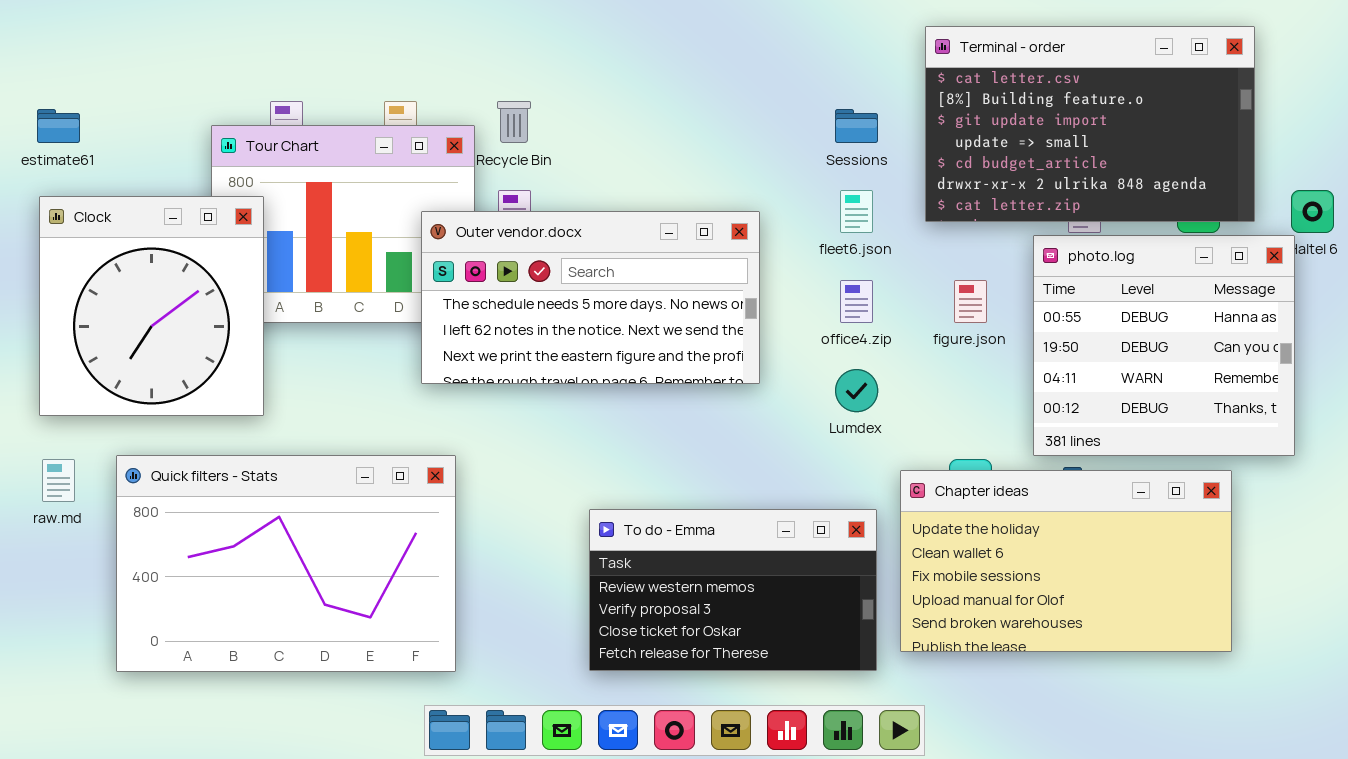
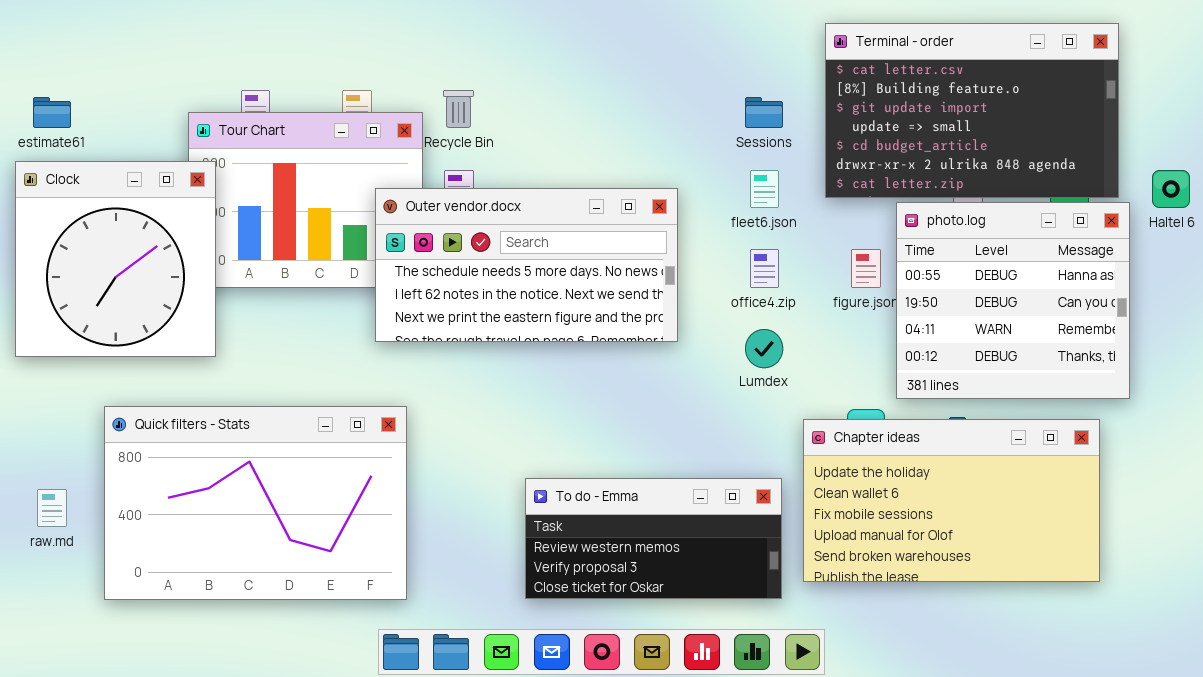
Clock: [39,196,264,416] -> [15,161,216,357], moved
photo.log: [1033,235,1295,456] -> [896,202,1130,399], moved
raw.md: [42,459,75,502] -> [37,489,67,527], moved
To do - Emma: [589,509,877,671] -> [525,478,782,599], resized

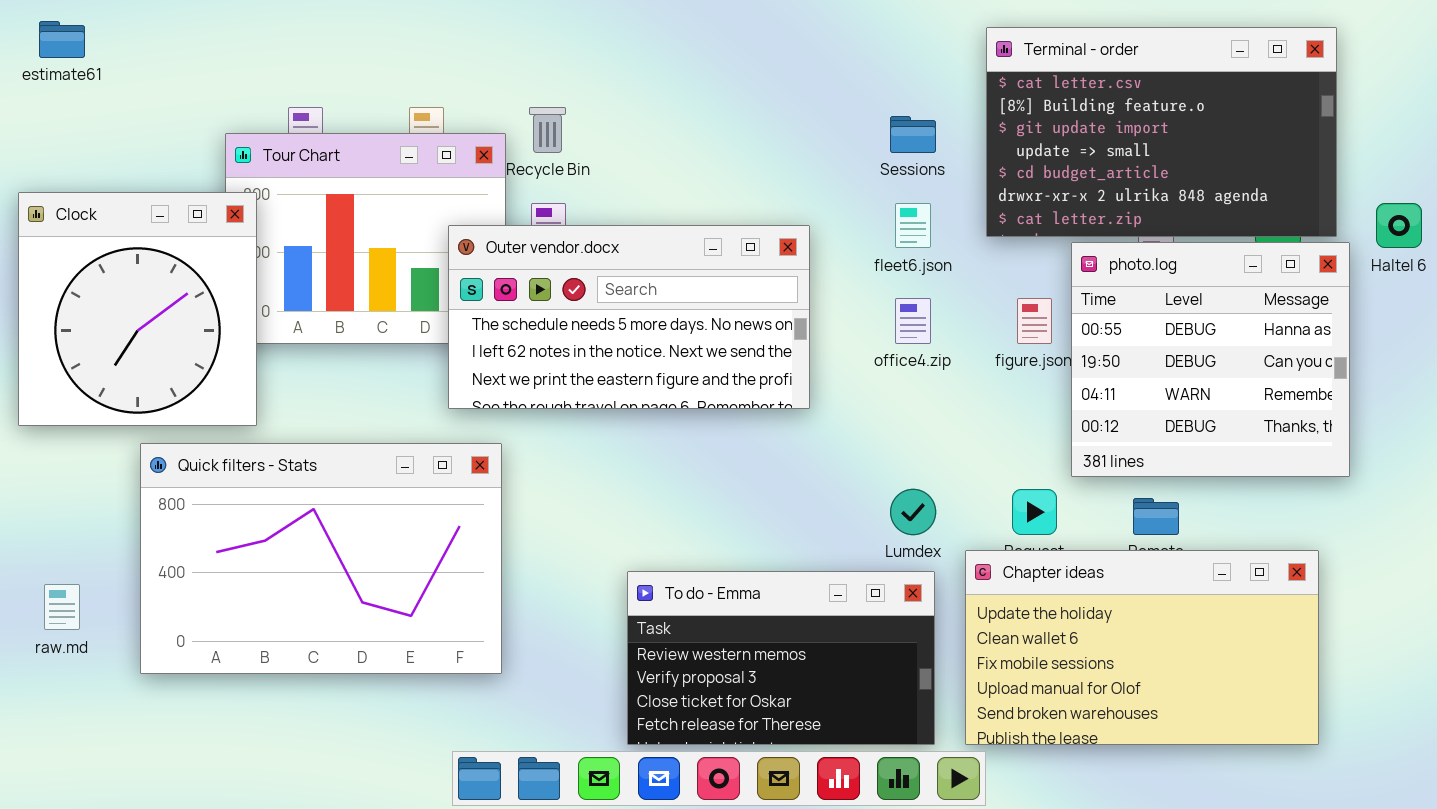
estimate61: [33,97,71,128] -> [39,21,85,58], moved
Lumdex: [745,329,783,368] -> [890,489,936,535], moved
Quick filters - Stats: [104,406,407,600] -> [140,443,502,674], moved
Chapter ideas: [803,419,1100,582] -> [965,550,1319,745], moved
To do - Emma: [525,478,782,599] -> [627,571,935,745], resized

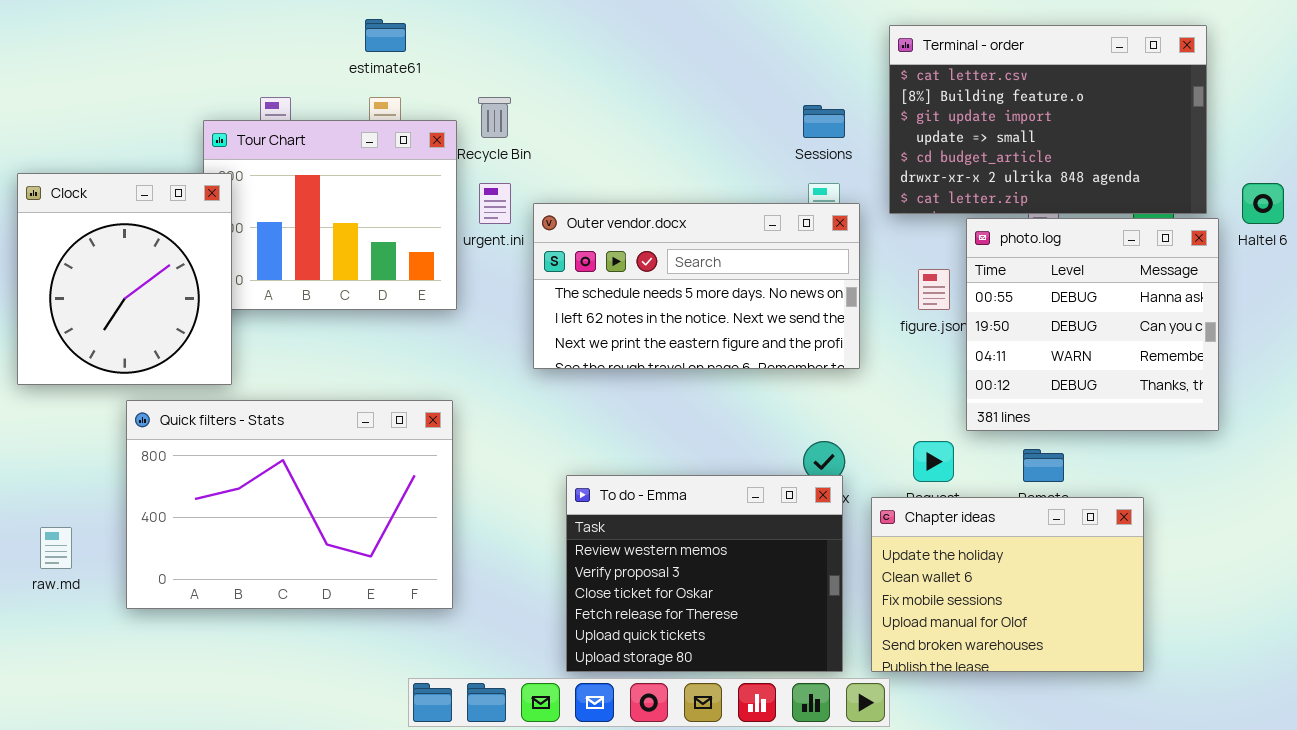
estimate61: [39,21,85,58] -> [365,19,406,52], moved
Outer vendor.docx: [448,225,810,409] -> [533,203,860,369], moved
Chapter ideas: [965,550,1319,745] -> [871,497,1144,672], resized
To do - Emma: [627,571,935,745] -> [566,475,843,672], resized

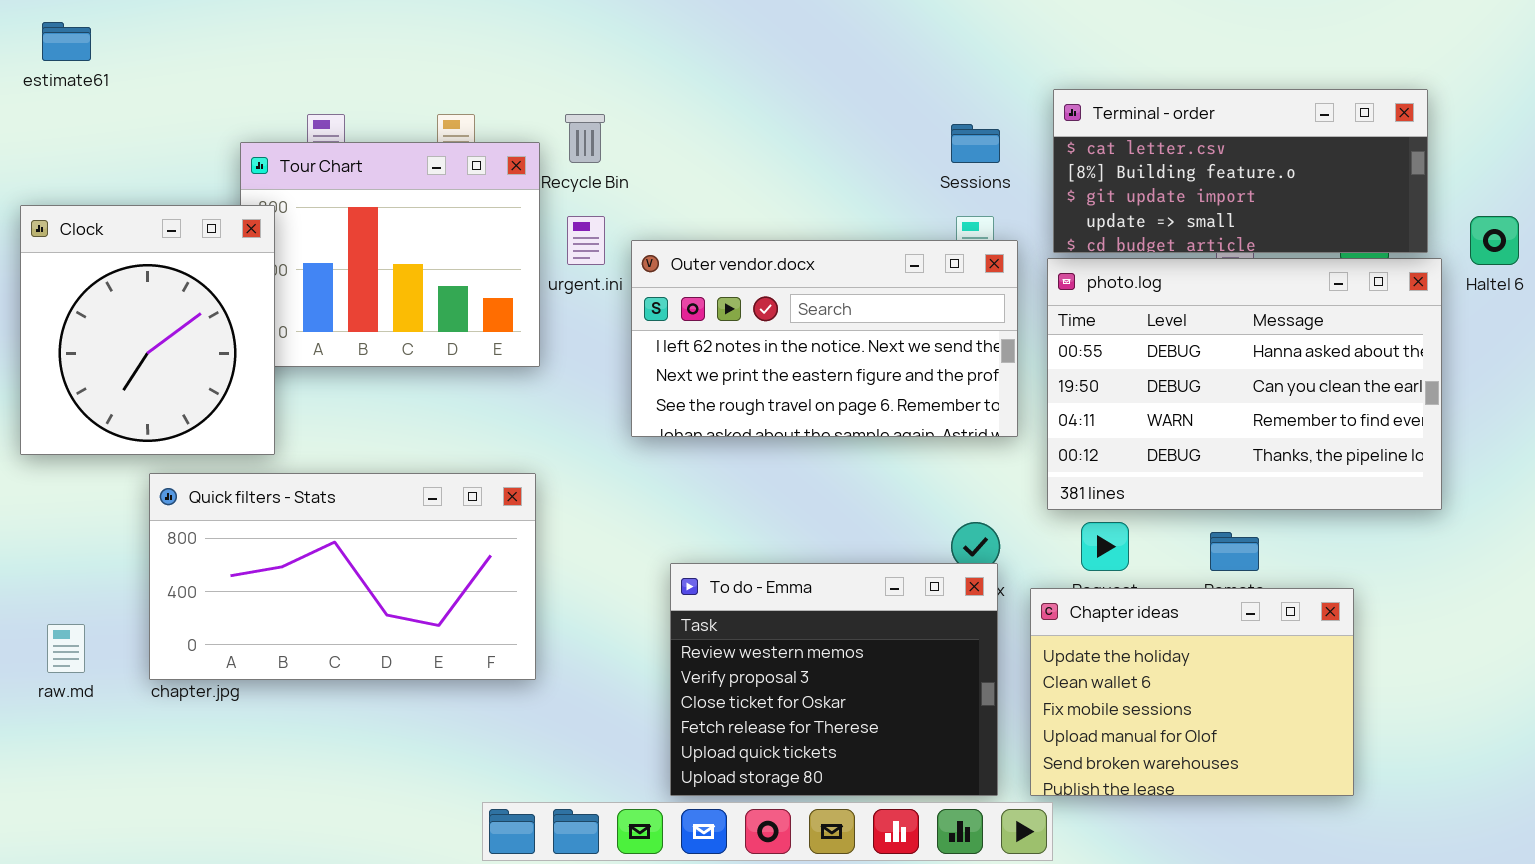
estimate61: [365,19,406,52] -> [42,22,91,61], moved
Terminal - order: [889,25,1207,214] -> [1053,89,1428,253], resized
Outer vendor.docx: [533,203,860,369] -> [631,240,1018,437], scrolled down 1 row
photo.log: [966,218,1219,431] -> [1047,258,1442,510], resized
Quick filters - Stats: [126,400,453,609] -> [149,473,536,680], resized

